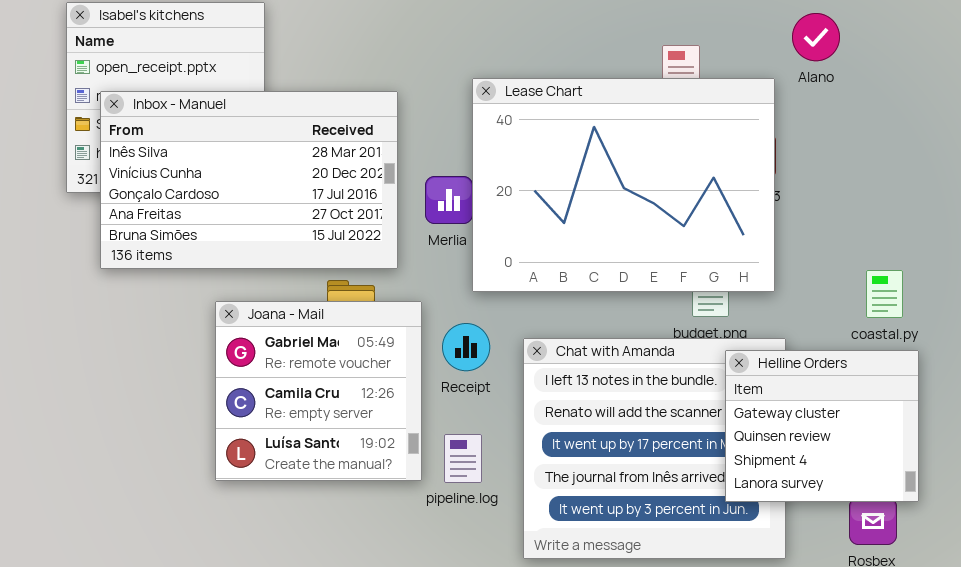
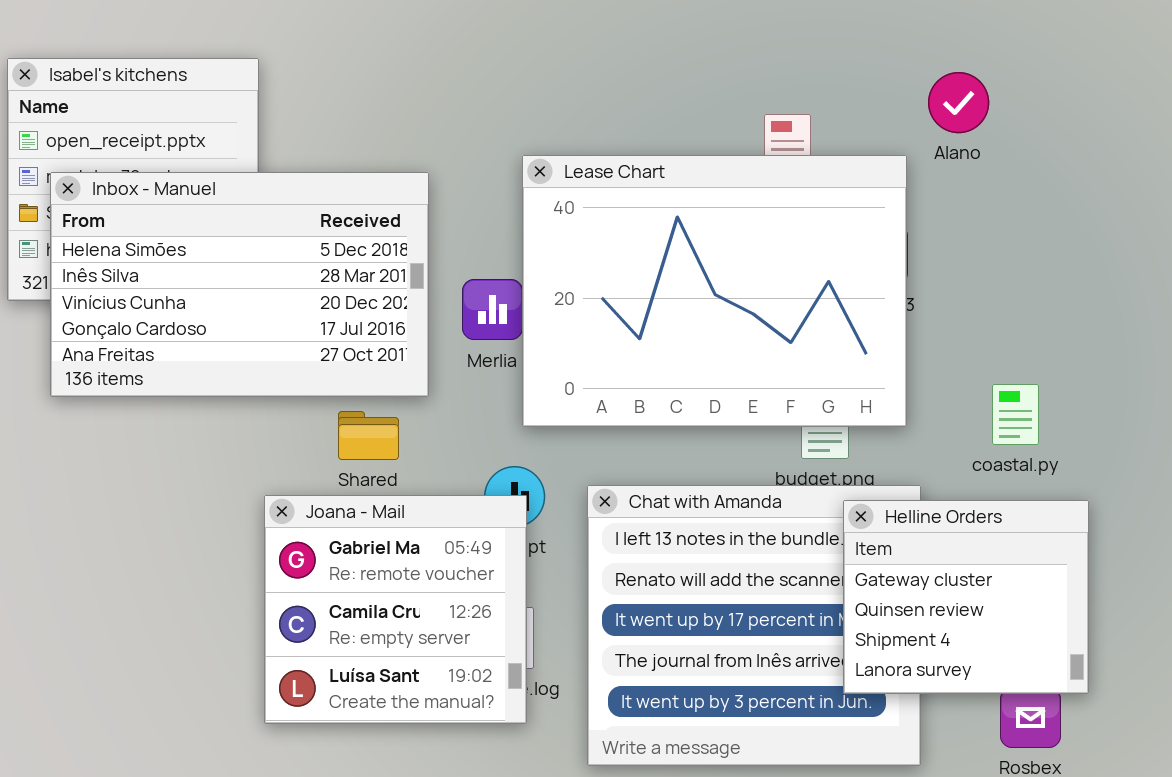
Inbox - Manuel: [100,91,398,269] -> [50,172,429,397], scrolled up 1 row
coastal.py: [866,270,903,318] -> [992,384,1039,445], moved
Joana - Mail: [215,301,422,481] -> [264,495,527,724], moved

